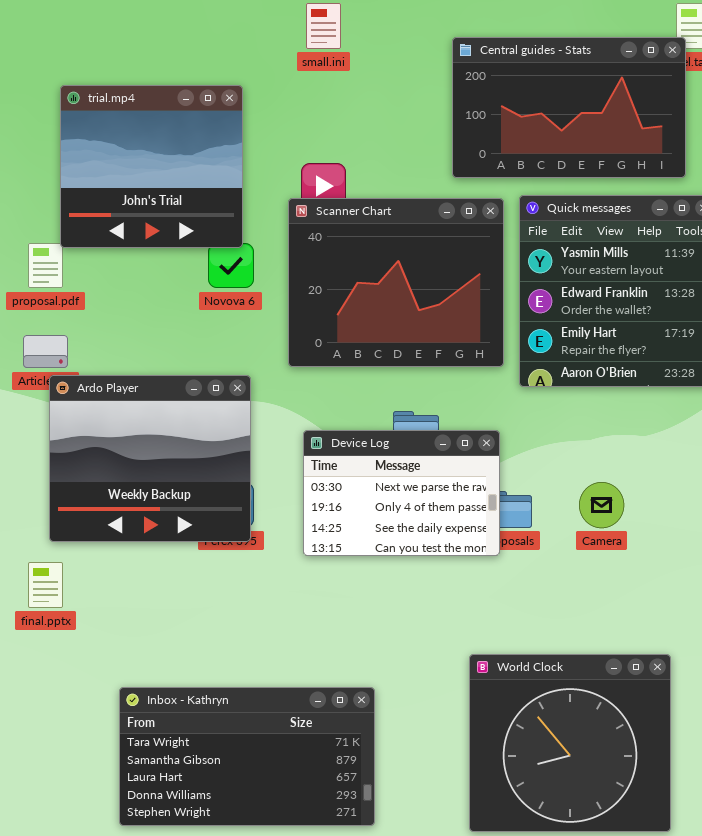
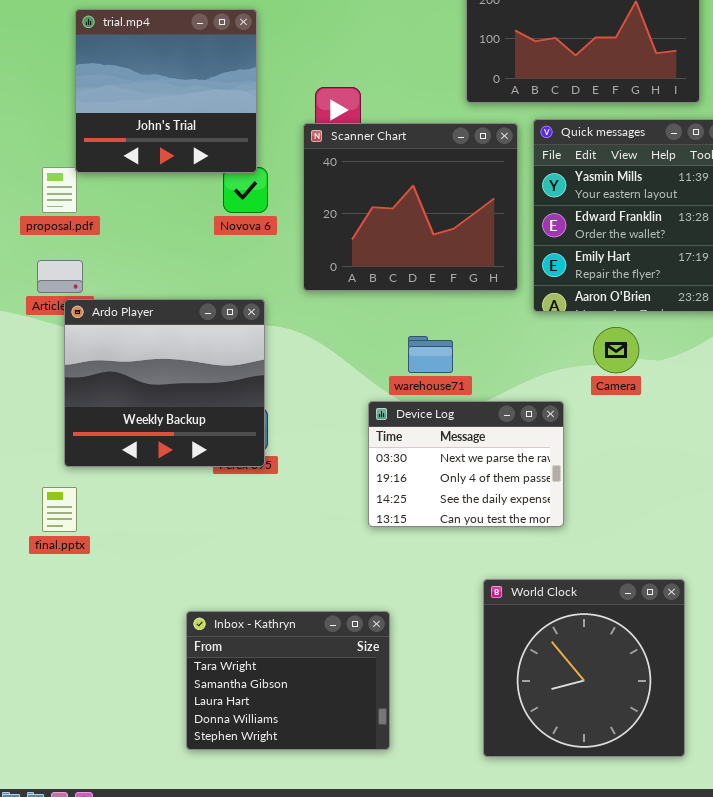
Device Log: [303,430,500,556] -> [368,401,564,527], moved
Camera: [579,482,624,528] -> [593,327,639,373], moved
Inbox - Kathryn: [119,687,375,826] -> [186,611,390,750], resized

